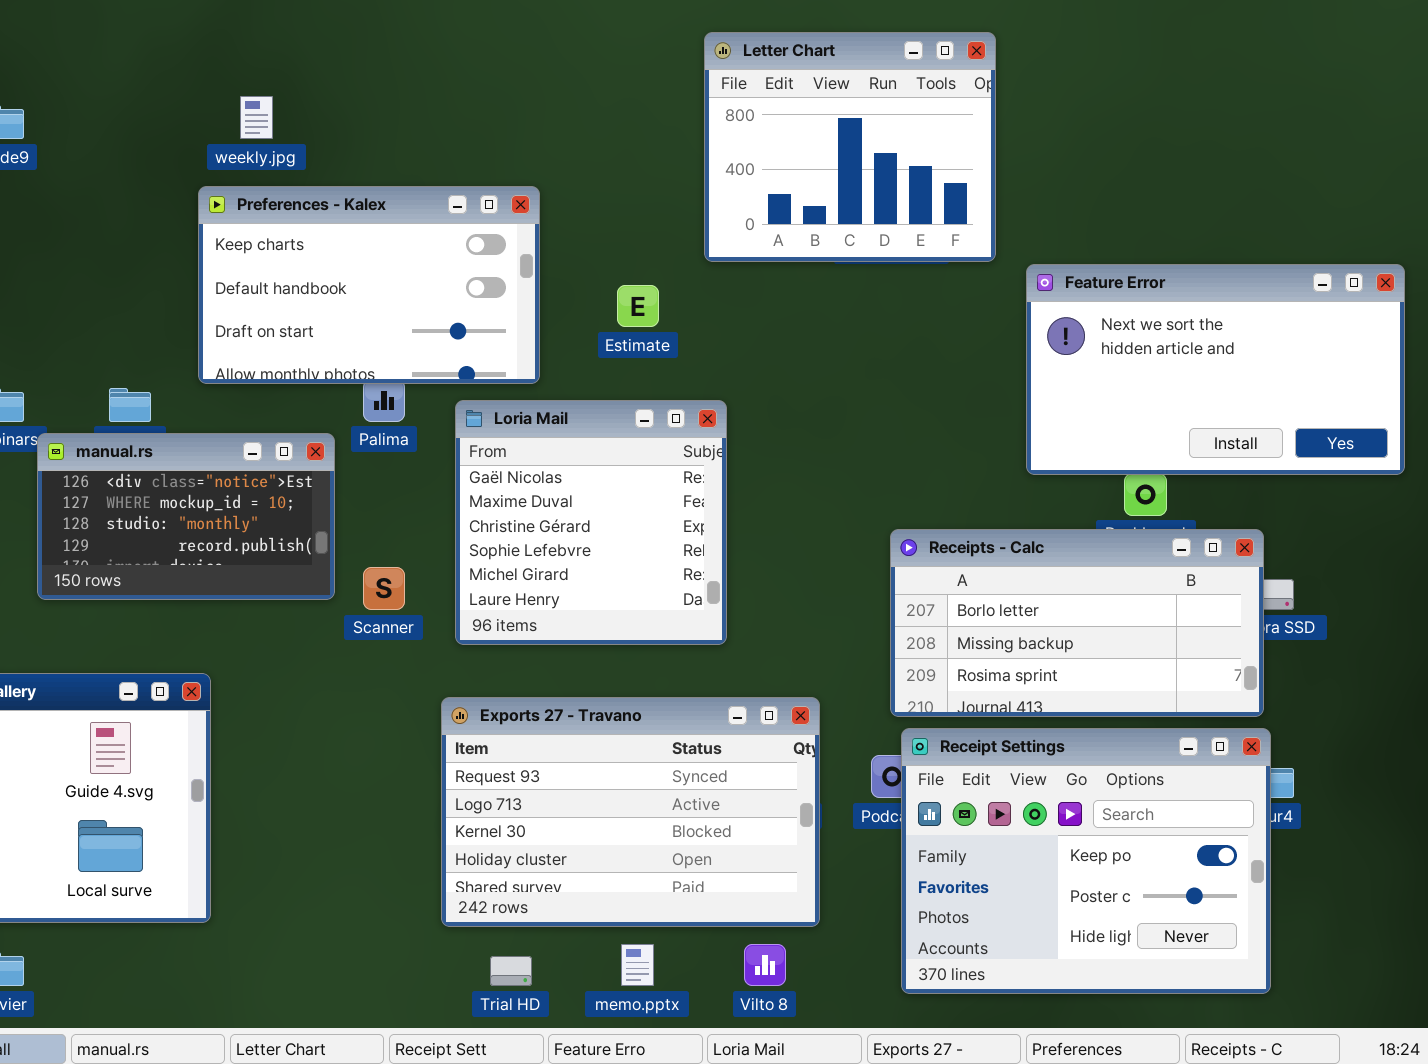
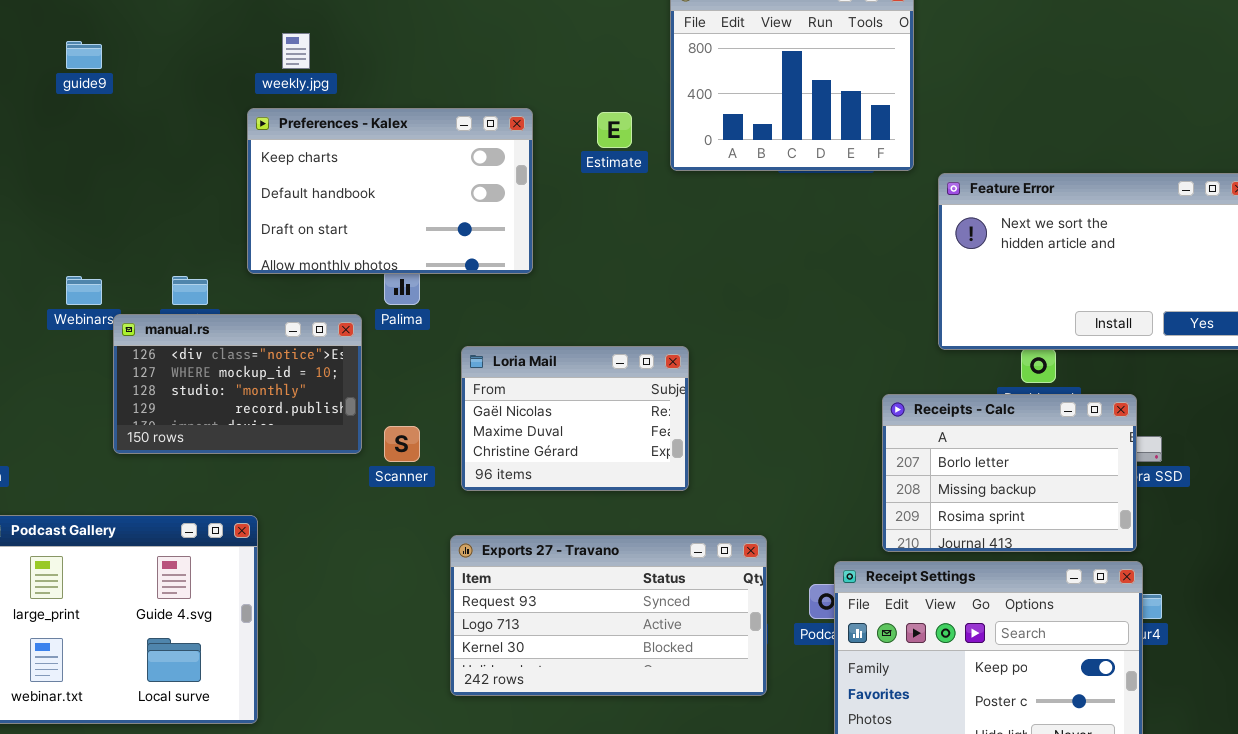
Estimate: [617,285,659,327] -> [597,112,632,148], moved
Loria Mail: [455,400,727,645] -> [461,346,689,491], resized
Receipts - Calc: [890,529,1264,717] -> [882,394,1137,552], resized
Exports 27 - Travano: [441,697,820,927] -> [450,535,767,696], resized

